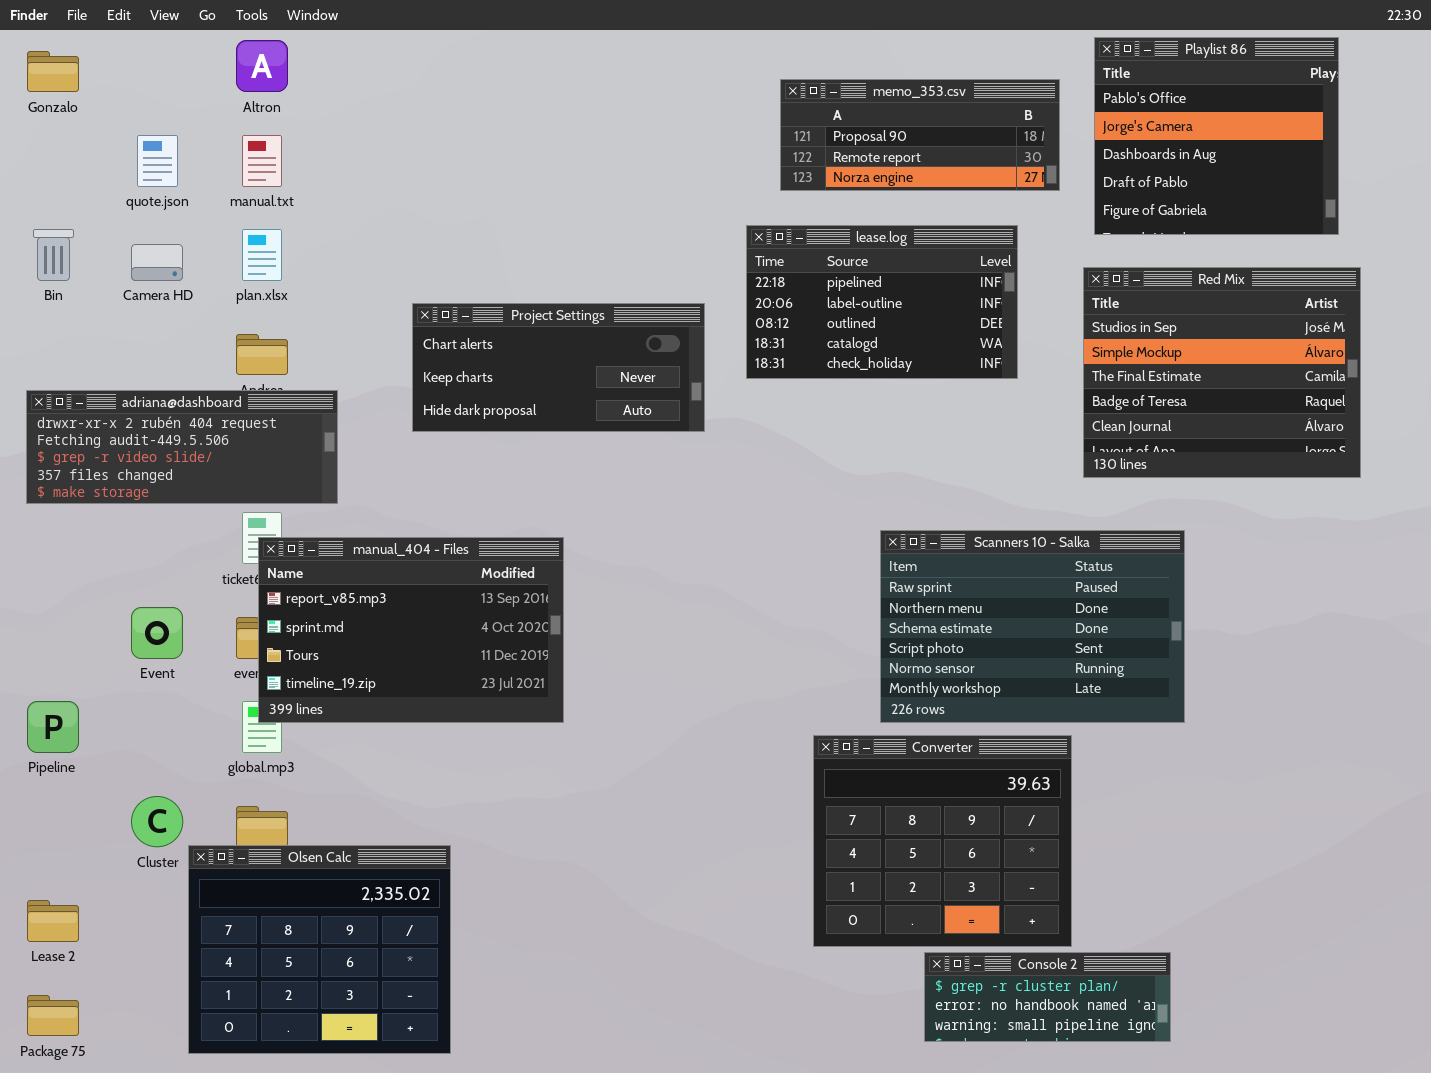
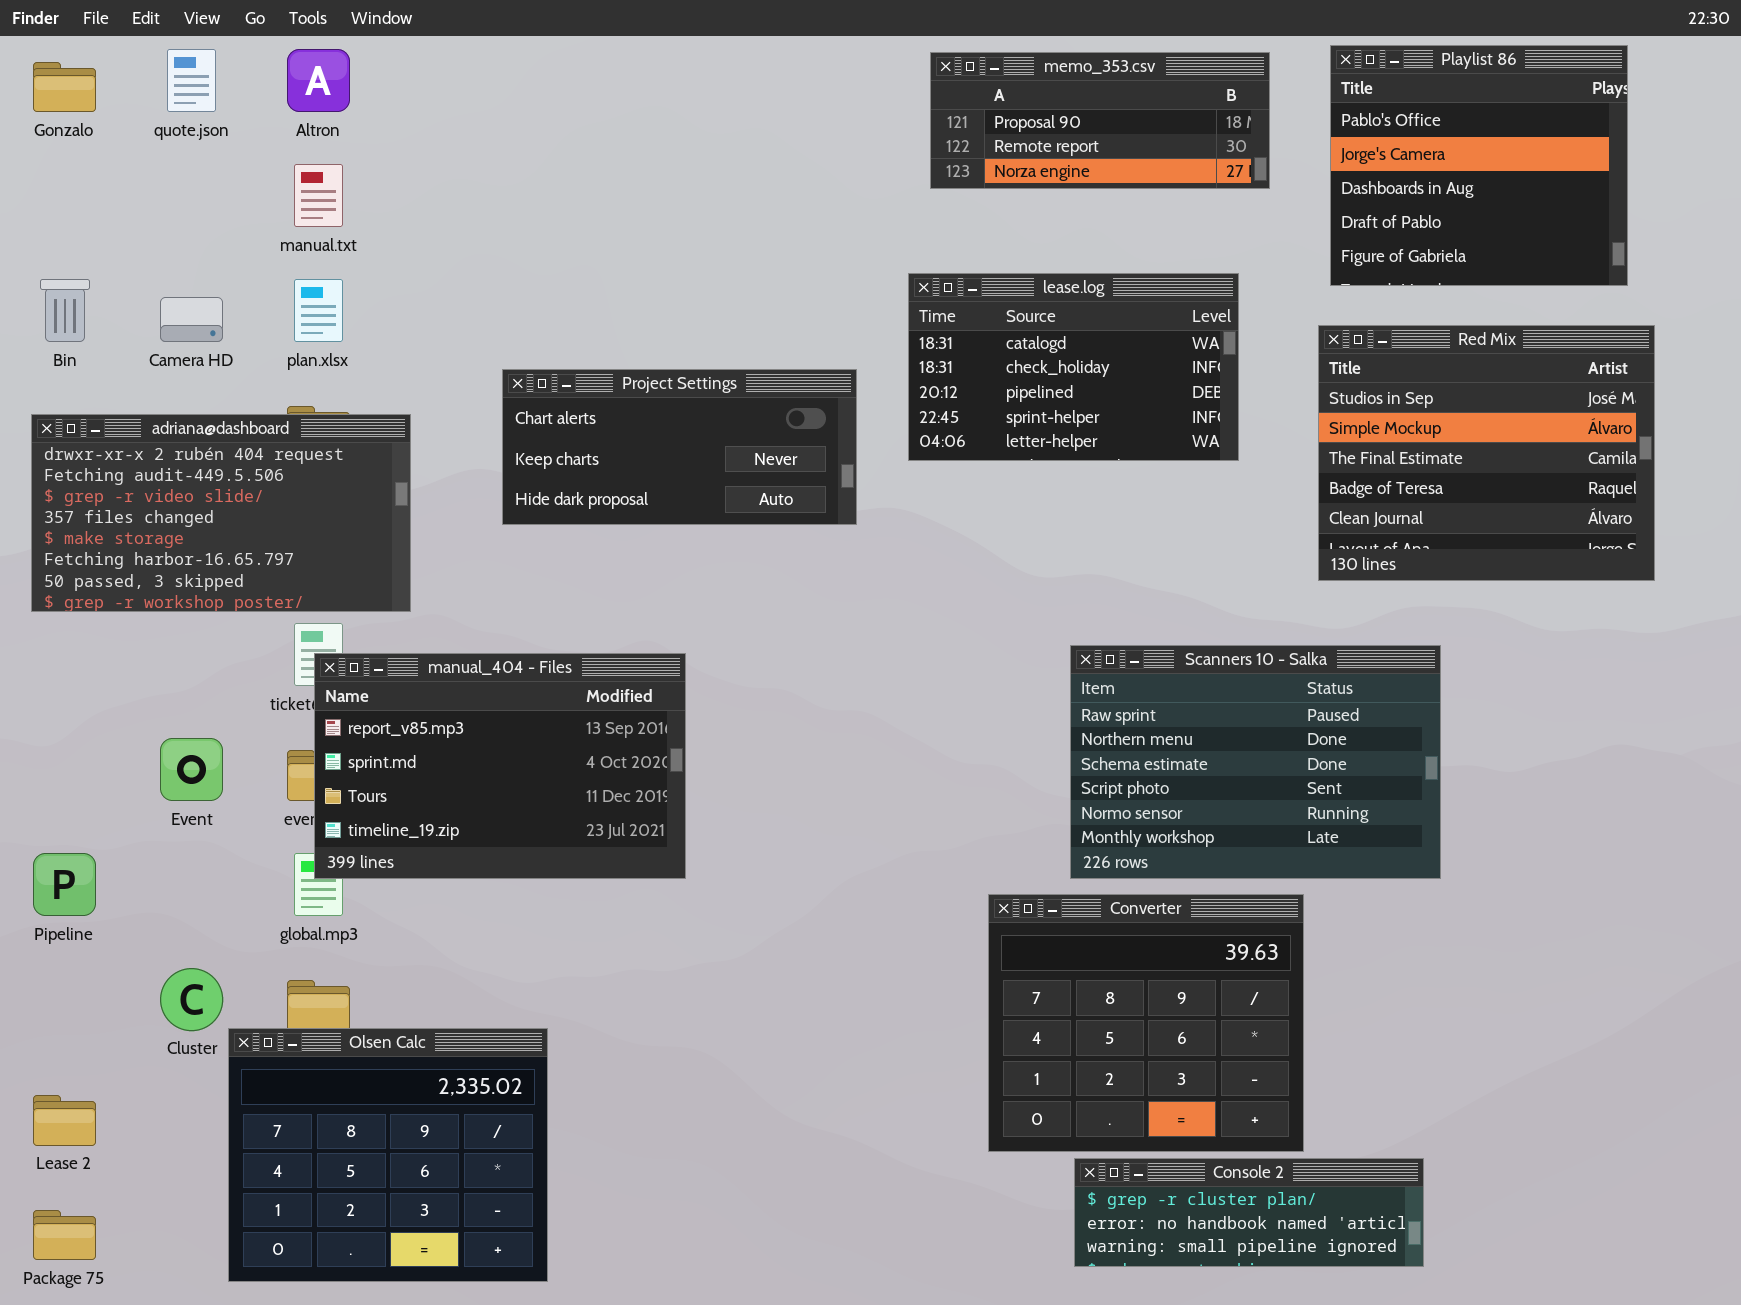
memo_353.csv: [780,79,1060,191] -> [930,52,1270,189], moved
quote.json: [137,135,178,187] -> [167,49,216,112], moved
lease.log: [746,225,1018,379] -> [908,273,1239,461], scrolled down 3 rows
adriana@dashboard: [26,390,338,504] -> [31,414,411,612], resized
Console 2: [924,952,1171,1042] -> [1074,1158,1424,1267], resized

